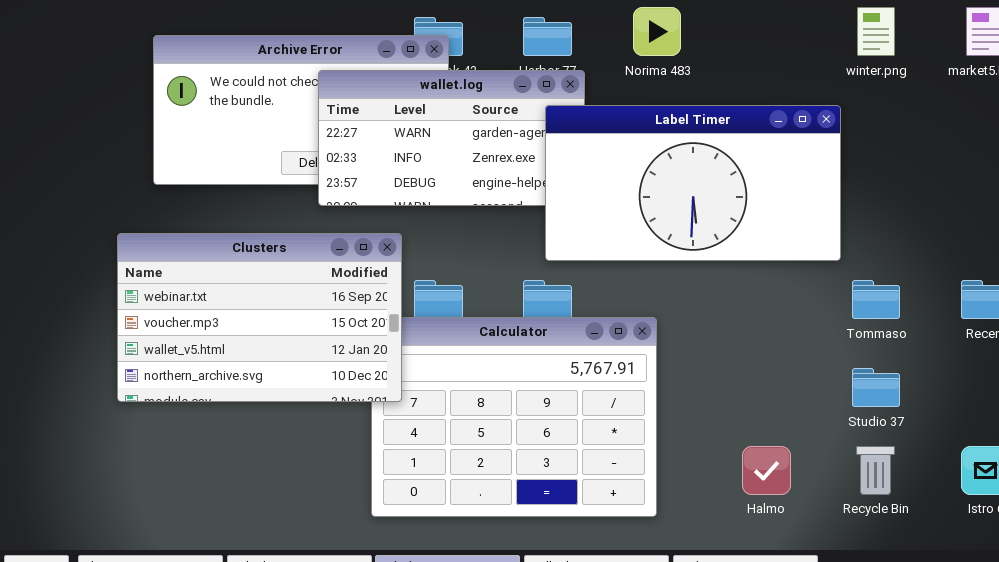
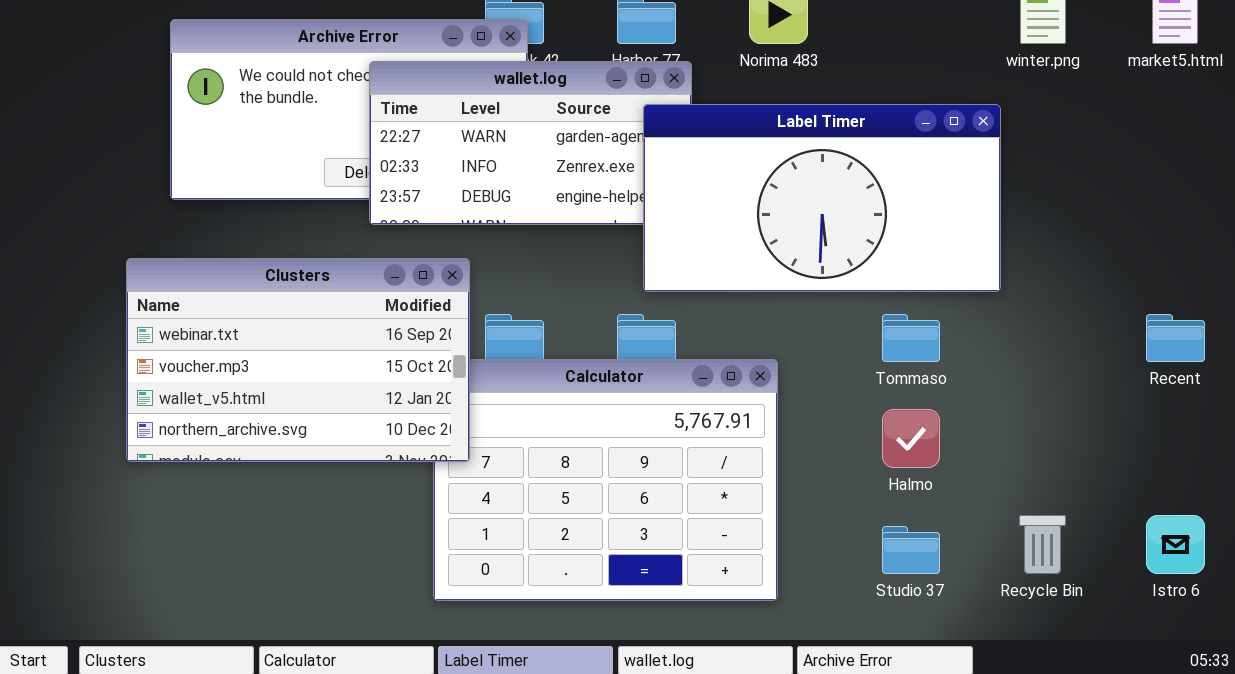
Tommaso: [852,280,900,319] -> [882,314,940,362], moved
Studio 37: [852,368,900,407] -> [882,526,940,574], moved
Halmo: [742,446,791,495] -> [882,409,940,468], moved

